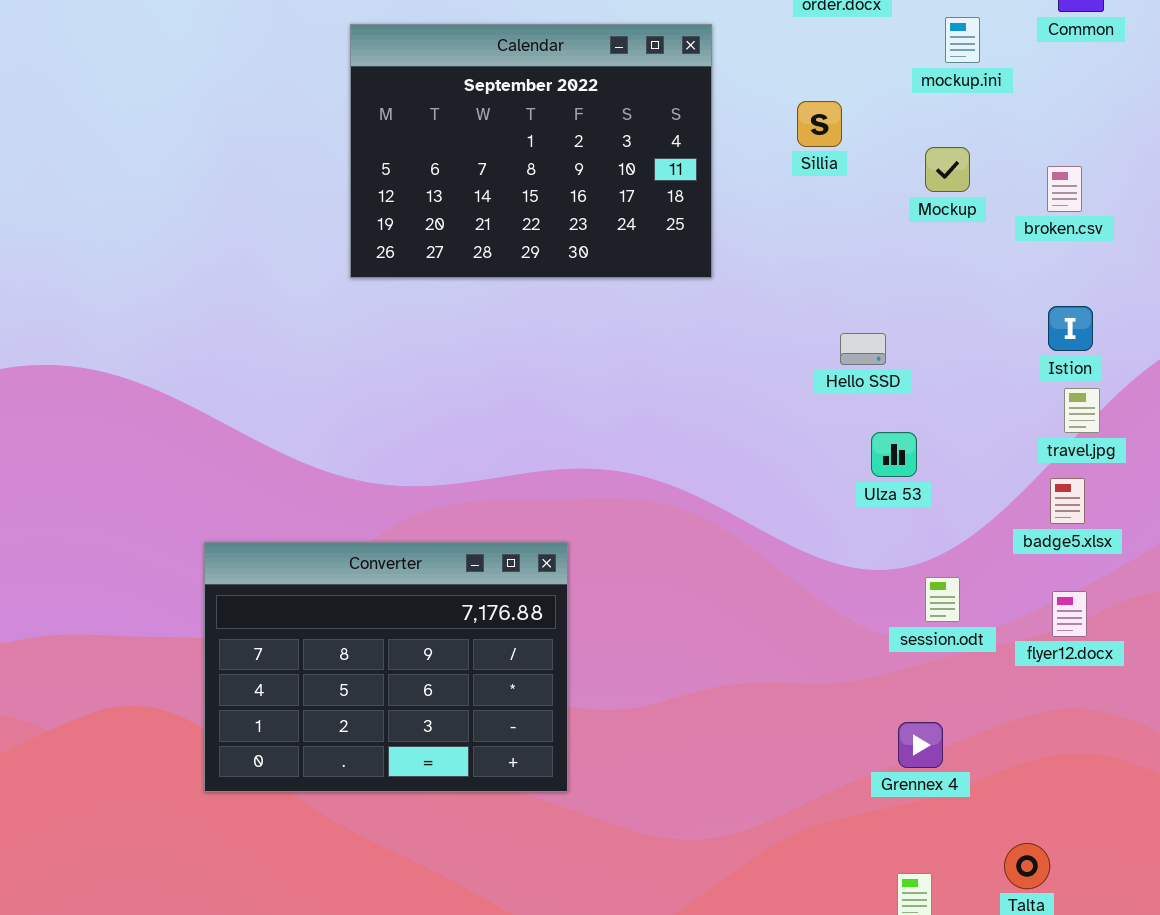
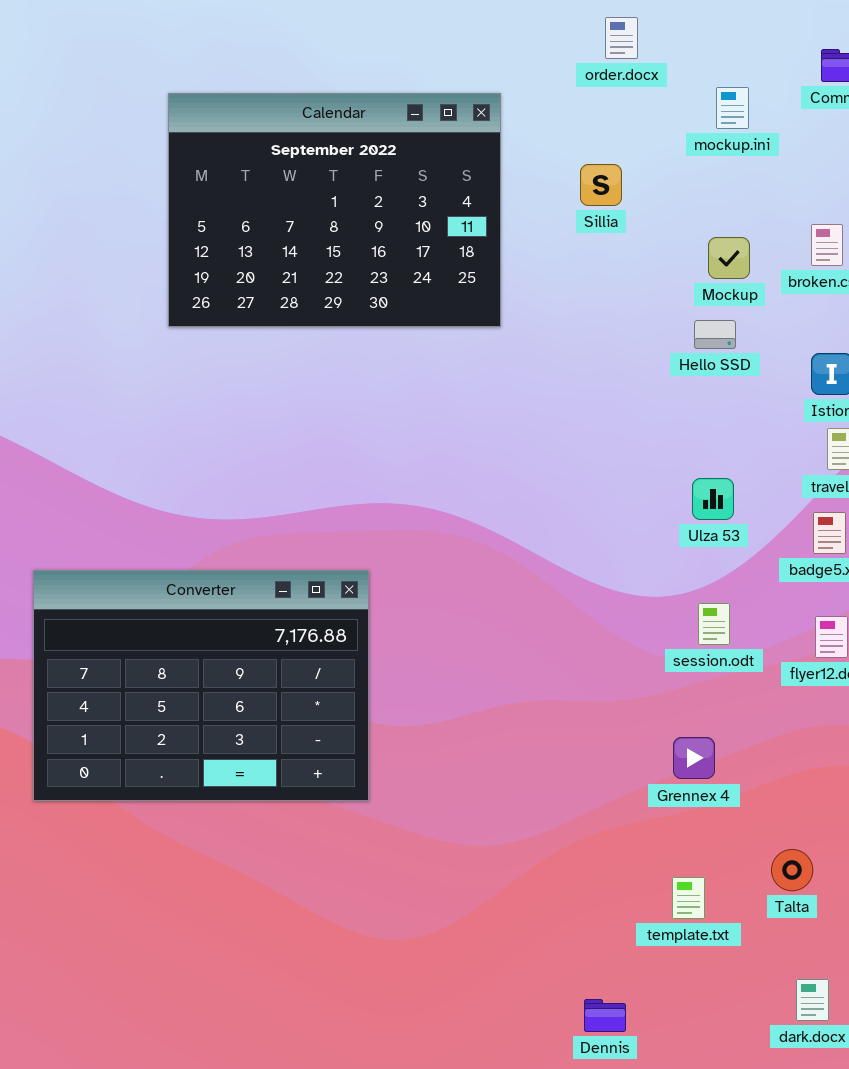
Mockup: [925,147,970,192] -> [708,237,750,279], moved
Hello SSD: [840,333,886,365] -> [694,320,736,349], moved
Ulza 53: [871,432,917,477] -> [692,478,734,520], moved

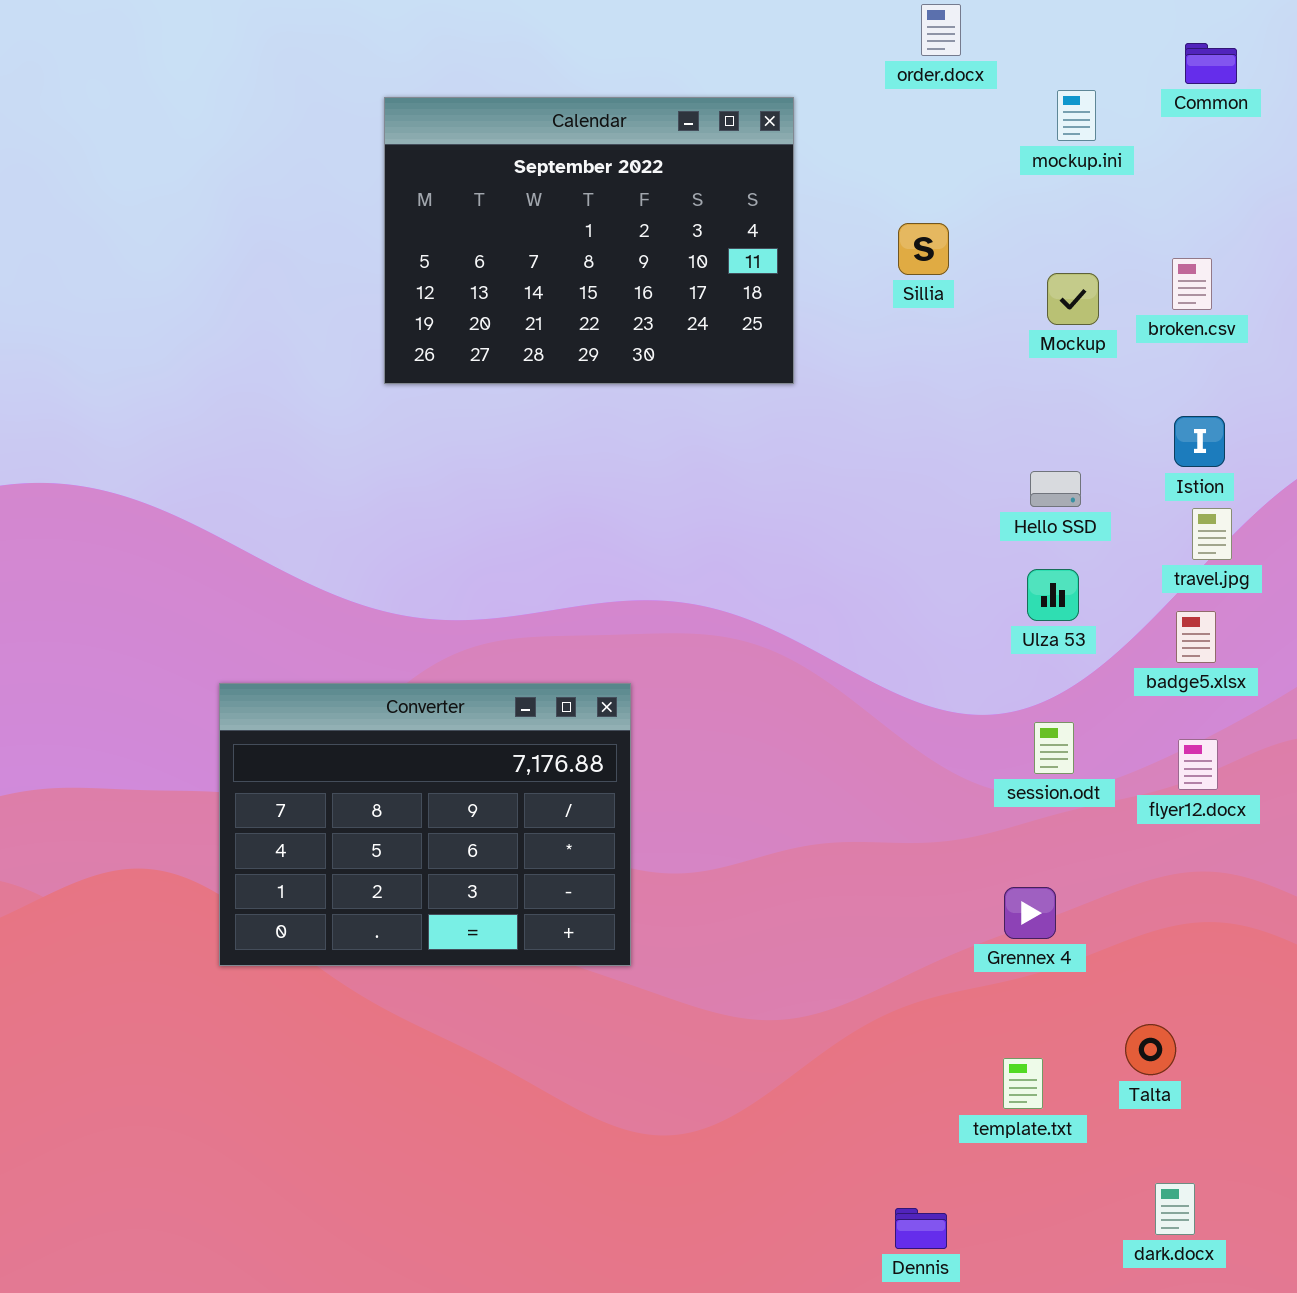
Sillia: [580,164,622,206] -> [898,223,949,275], moved
Hello SSD: [694,320,736,349] -> [1030,471,1081,507], moved

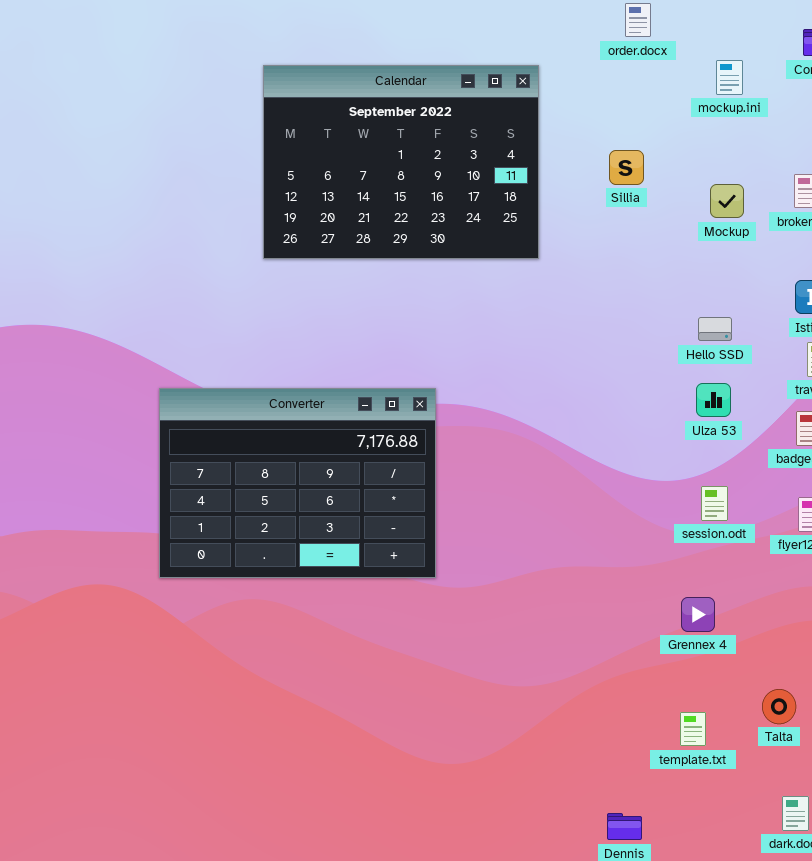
Converter: [219,683,631,966] -> [159,388,436,578], moved

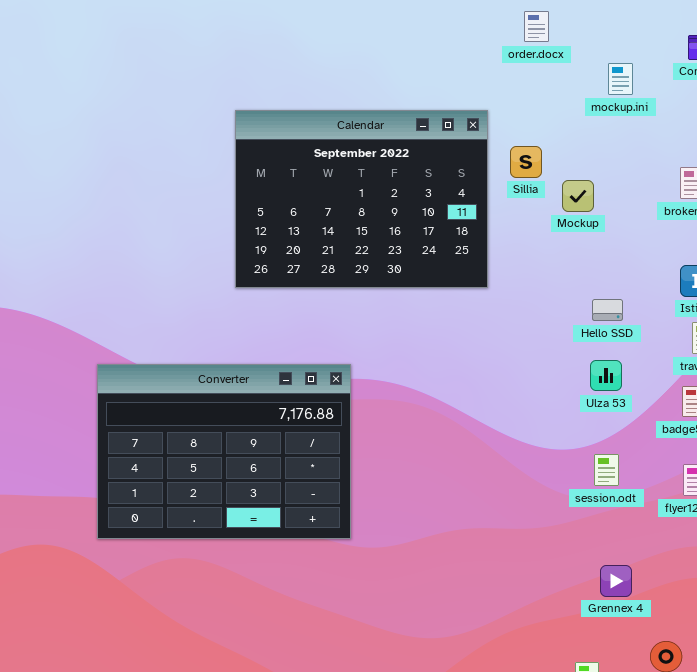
Calendar: [263,65,539,259] -> [235,110,488,288], moved
Mockup: [710,184,744,218] -> [562,180,594,212], moved
Grennex 4: [681,597,715,632] -> [600,565,632,597], moved

